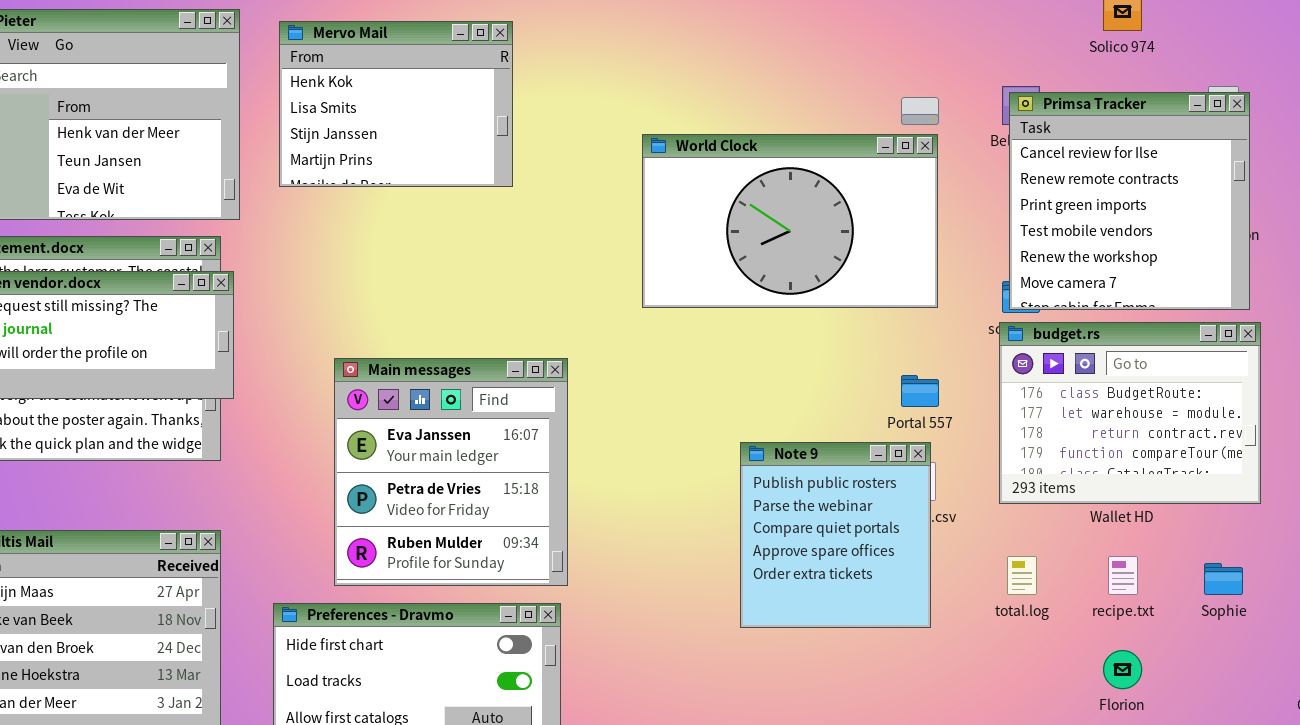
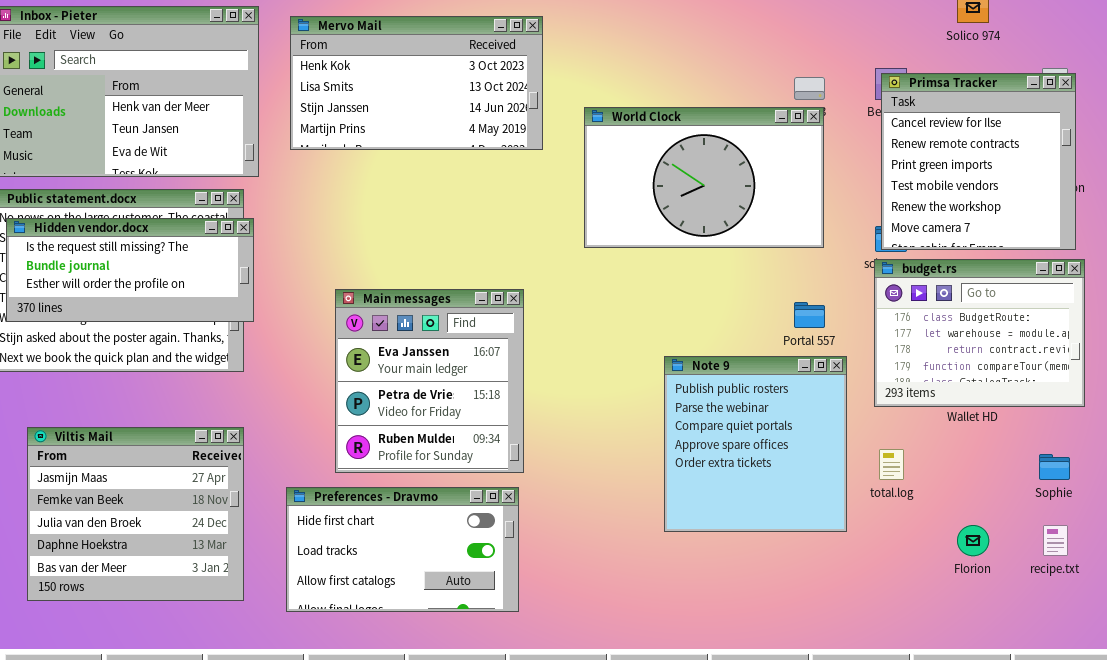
Mervo Mail: [279,21,513,187] -> [290,16,543,150], resized
Note 9: [740,442,931,628] -> [664,356,847,532], resized
recipe.txt: [1108,556,1138,595] -> [1043,525,1068,556], moved

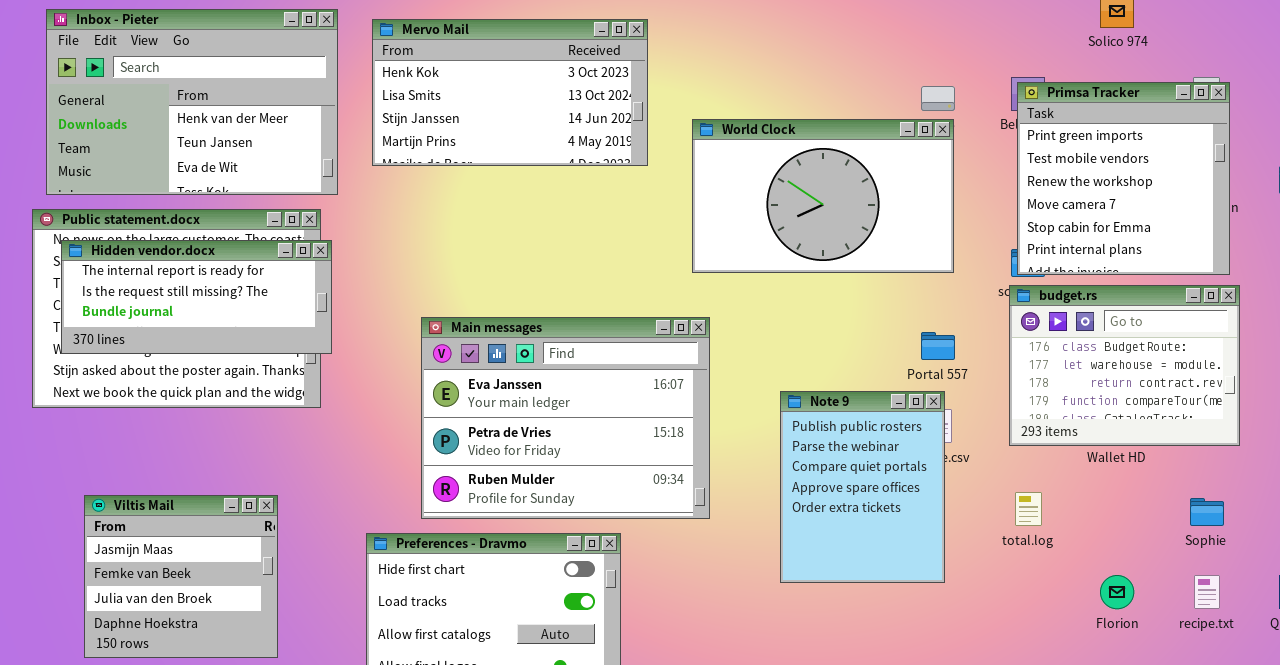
Primsa Tracker: [881,73,1076,250] -> [1017,82,1230,275], scrolled down 2 rows
Hidden vendor.docx: [6,218,254,322] -> [61,240,332,354], scrolled up 1 row
Main messages: [335,289,524,473] -> [421,317,710,519], resized
Note 9: [664,356,847,532] -> [780,391,945,583], resized
Viltis Mail: [27,427,244,601] -> [84,495,278,658], resized

